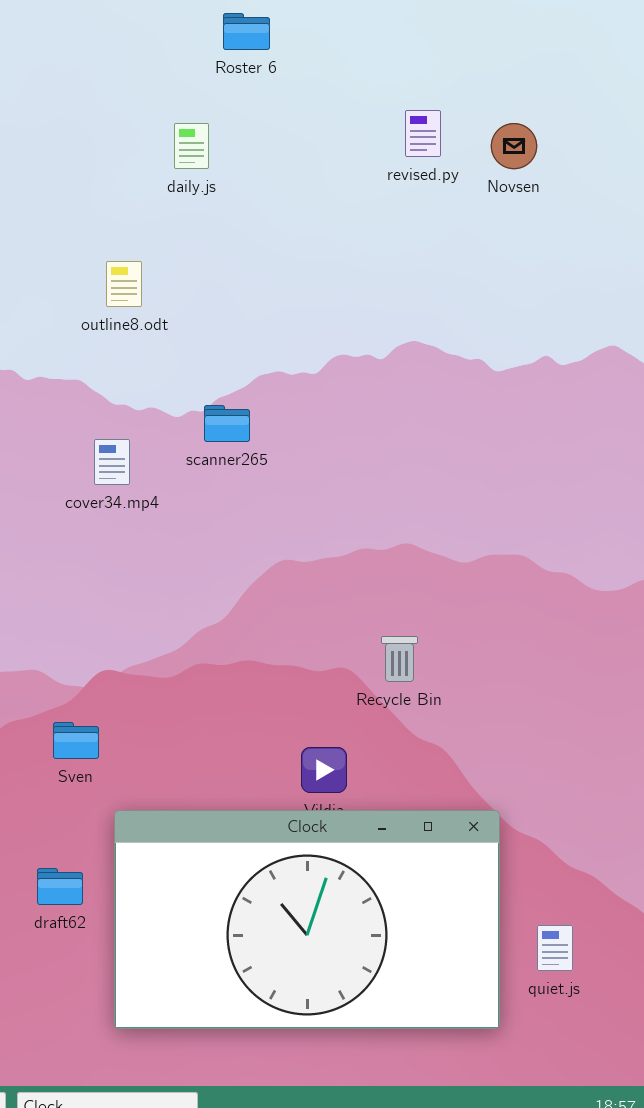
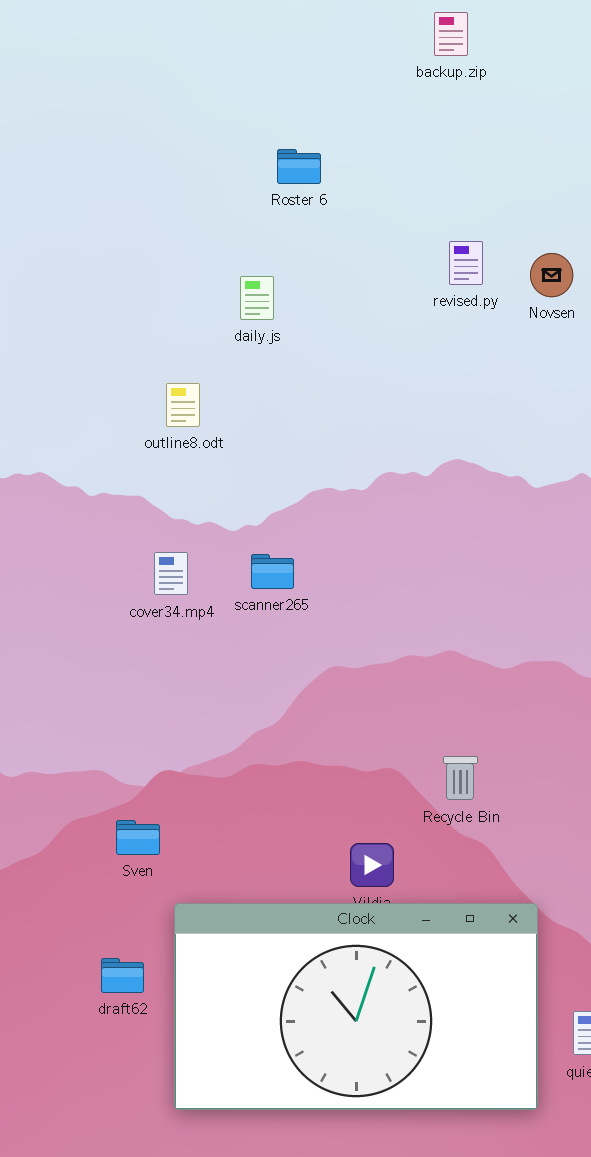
daily.js: [174,123,209,169] -> [240,276,274,320], moved
scanner265: [204,405,250,442] -> [251,554,294,589], moved
Recycle Bin: [381,636,418,682] -> [443,756,478,800], moved

